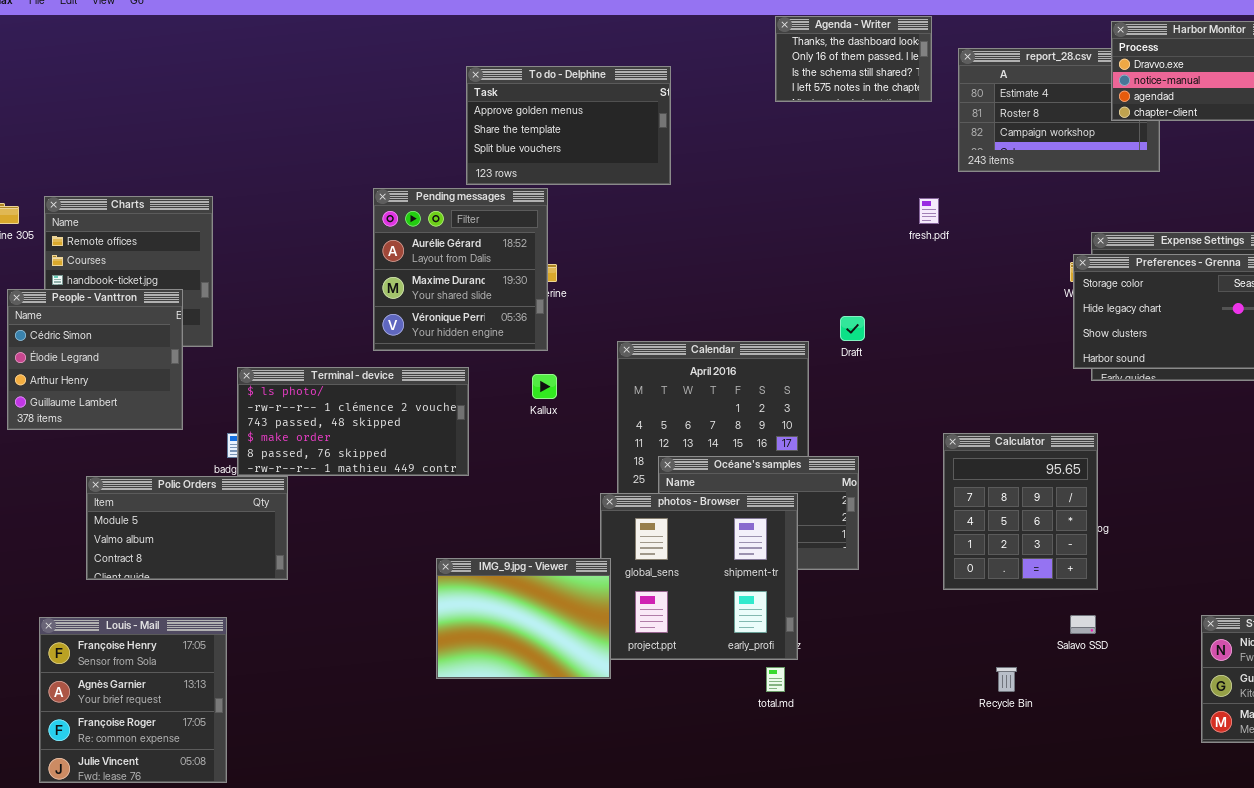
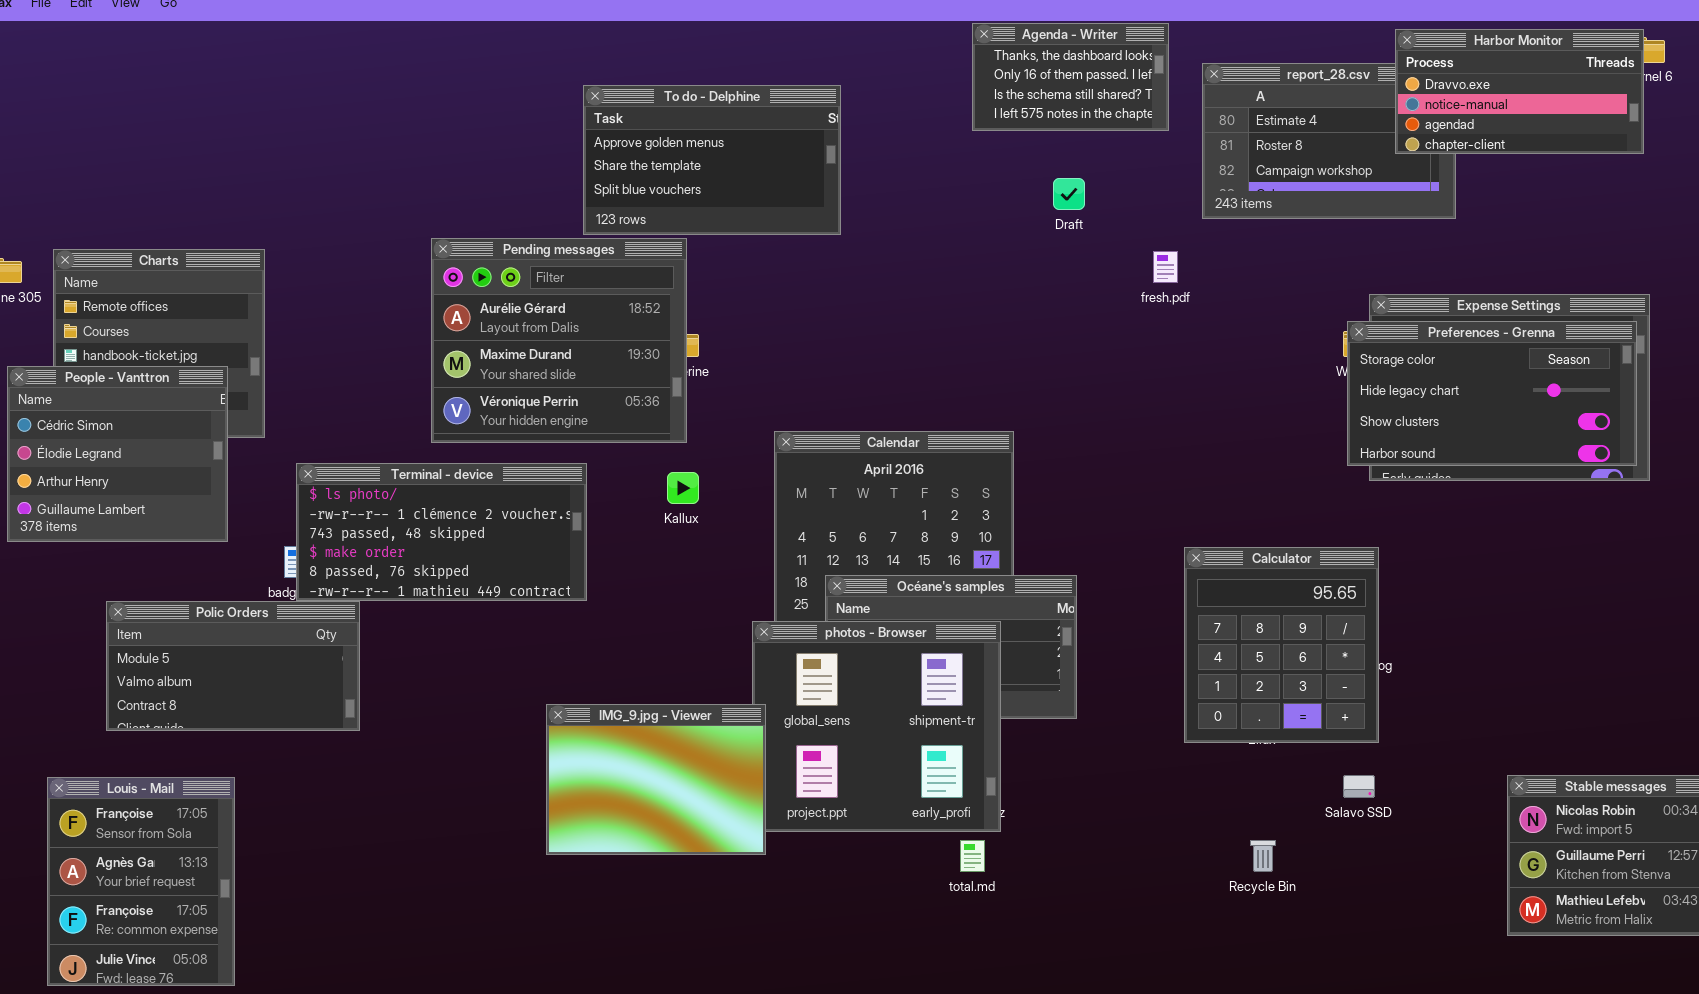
Pending messages: [373,188,548,351] -> [431,238,687,443], resized
Draft: [840,316,865,341] -> [1053,178,1085,210], moved
Louis - Mail: [39,617,227,783] -> [47,777,235,986], resized

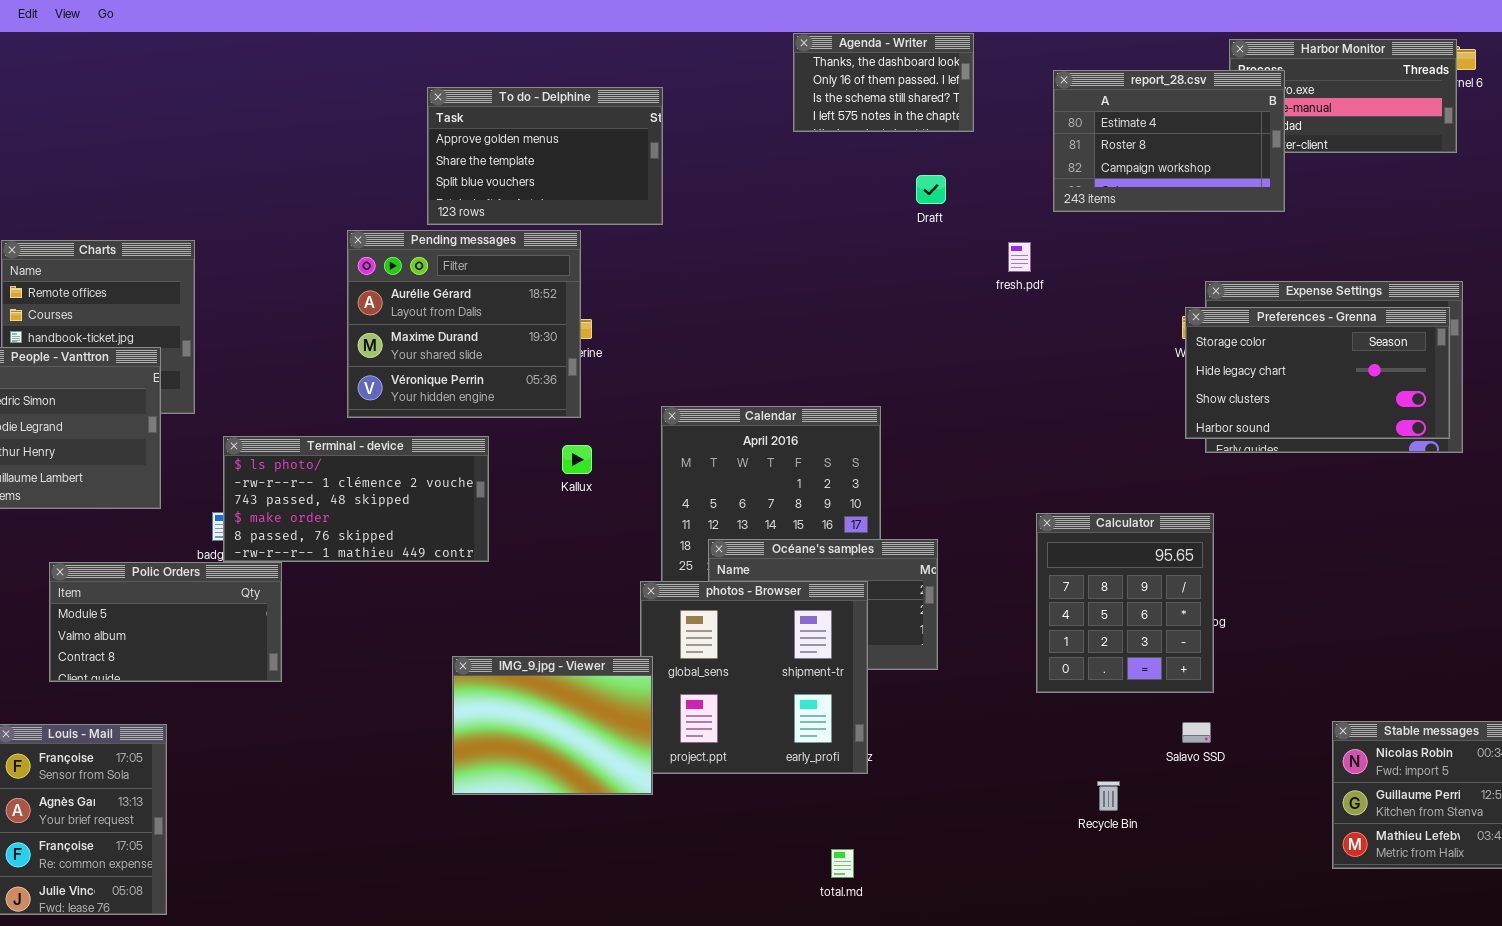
Agenda - Writer: [972,23,1169,131] -> [793,33,974,132], moved
report_28.csv: [1202,63,1456,219] -> [1053,70,1285,212], raised
To do - Delphine: [583,85,841,235] -> [427,87,663,225], moved
total.md: [960,840,985,872] -> [831,849,854,878], moved

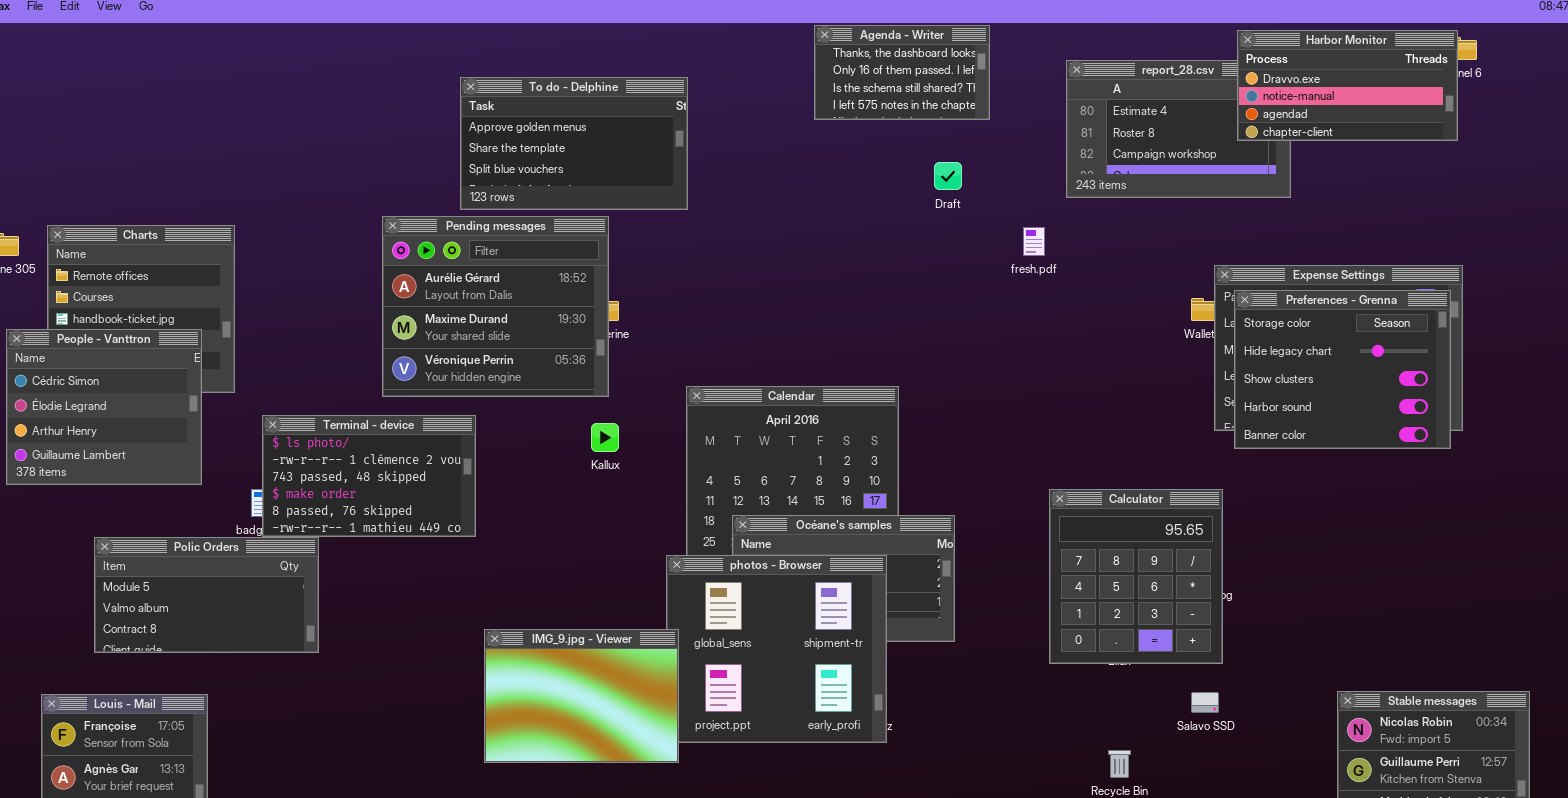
Harbor Monitor: [1229,39,1457,153] -> [1237,30,1458,141], raised
Preferences - Grenna: [1185,307,1450,439] -> [1234,290,1451,449], resized
Terminal - device: [223,436,489,562] -> [262,415,476,537], resized

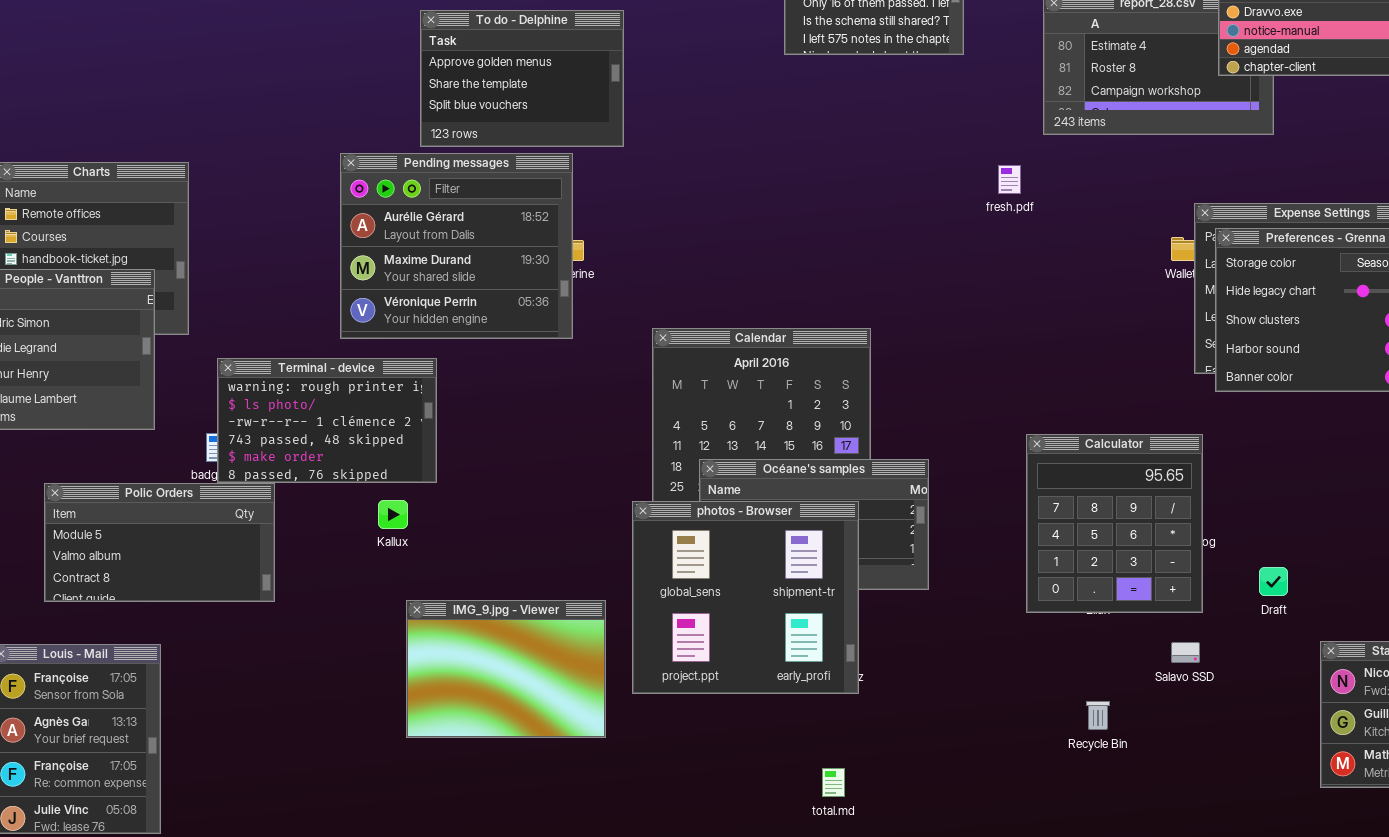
To do - Delphine: [460,77,688,210] -> [420,10,624,147], resized
Draft: [934,162,962,190] -> [1259,567,1288,596], moved
Terminal - device: [262,415,476,537] -> [217,358,437,483], scrolled up 1 row
Kallux: [591,423,619,452] -> [378,500,408,529], moved
IMG_9.jpg - Viewer: [484,629,679,763] -> [406,600,606,738], moved

